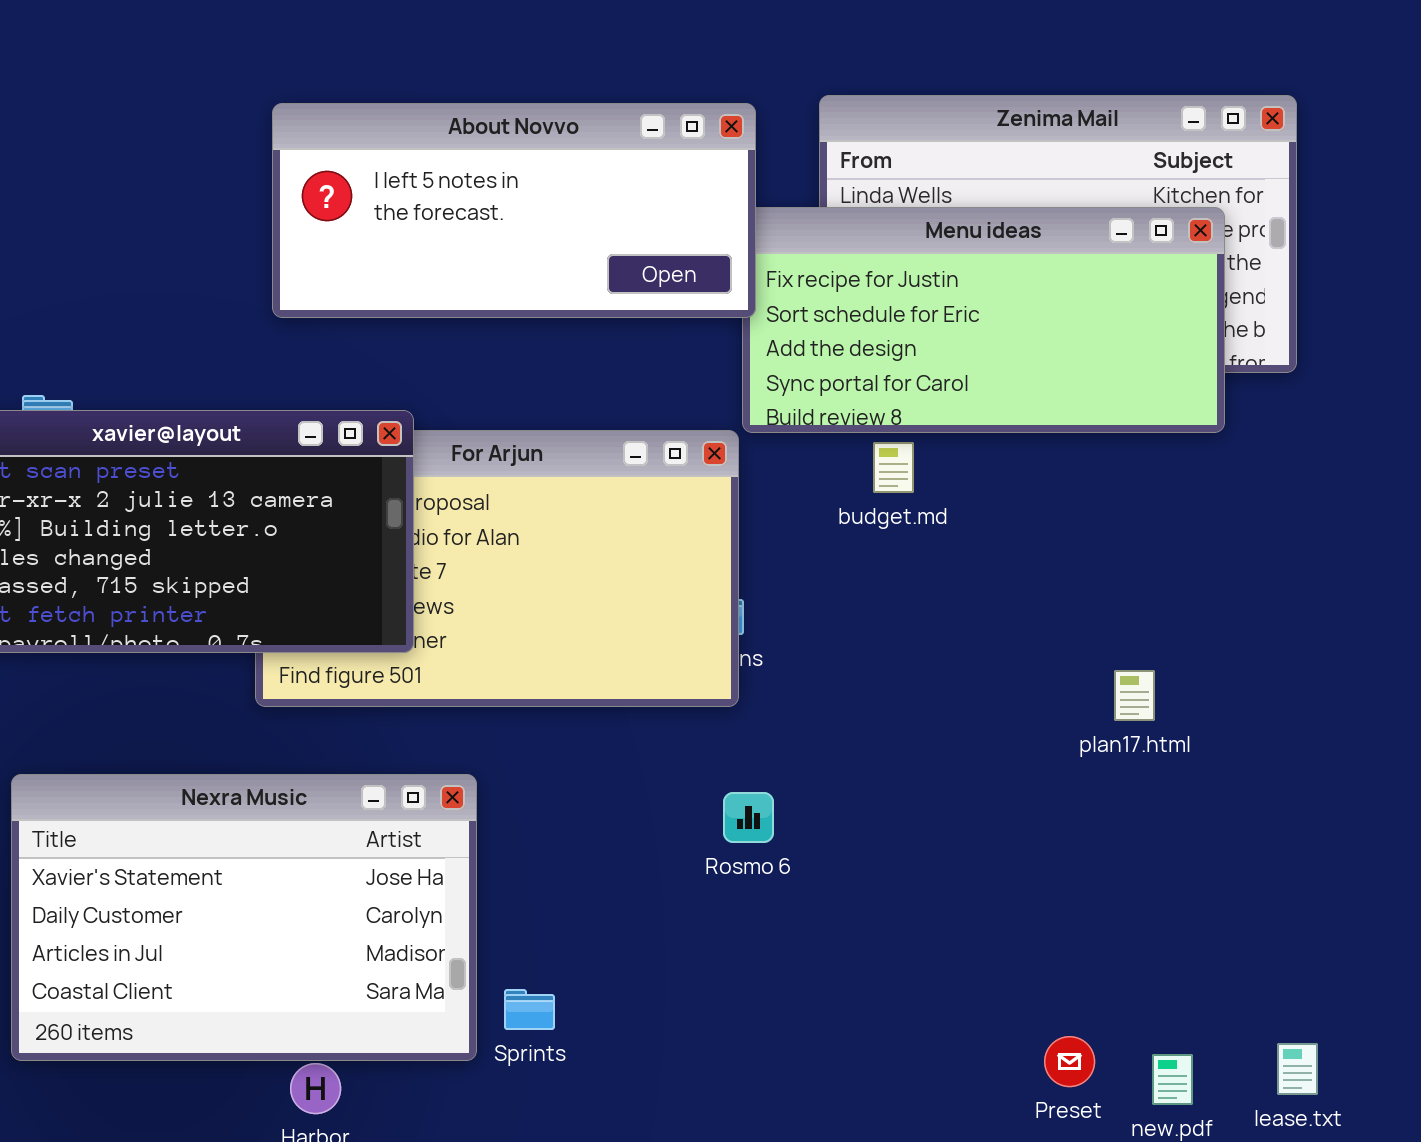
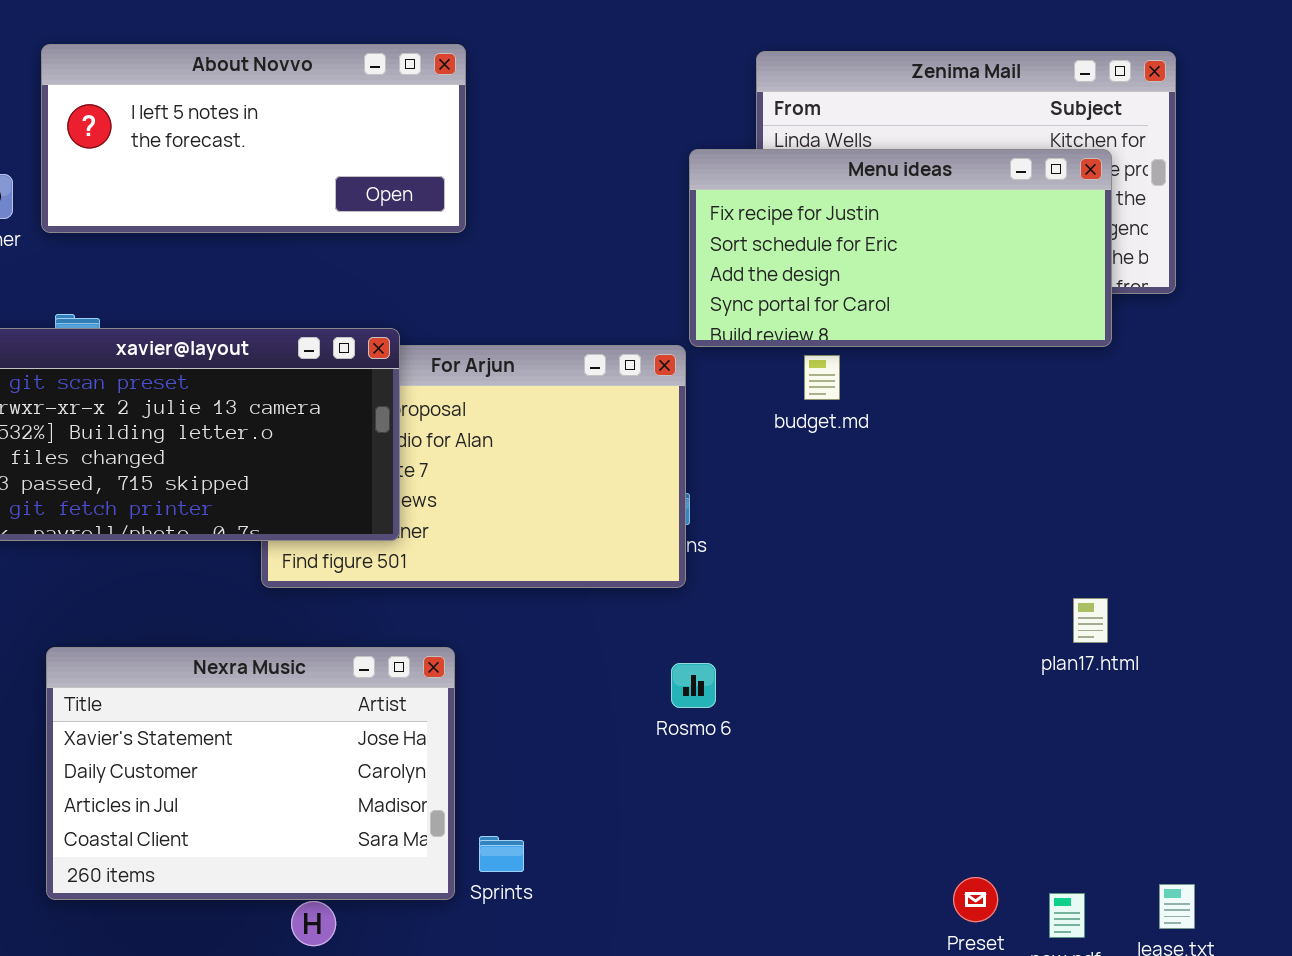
About Novvo: [272,103,756,318] -> [41,44,466,233], moved
plan17.html: [1114,670,1155,721] -> [1073,598,1108,643], moved

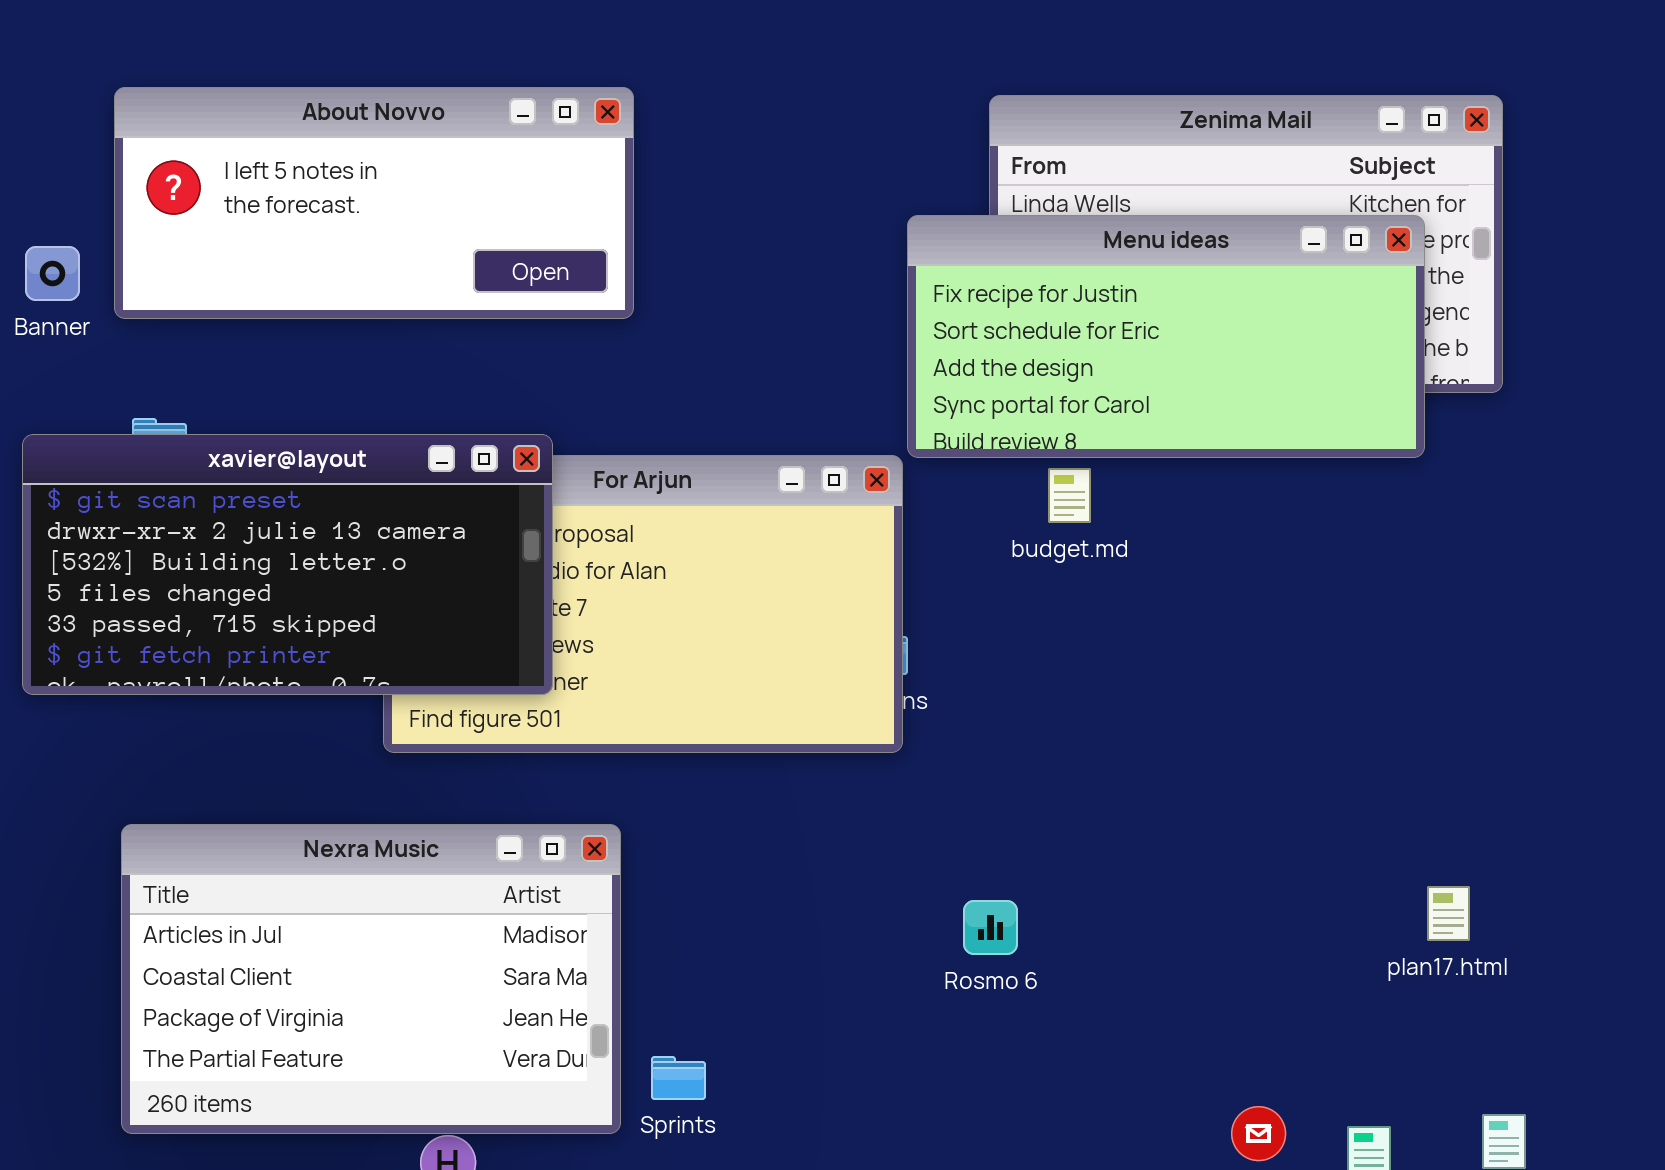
plan17.html: [1073,598,1108,643] -> [1427,886,1470,941], moved
Nexra Music: [46,647,455,900] -> [121,824,621,1134], scrolled down 2 rows
Rosmo 6: [671,663,716,708] -> [963,900,1018,955], moved

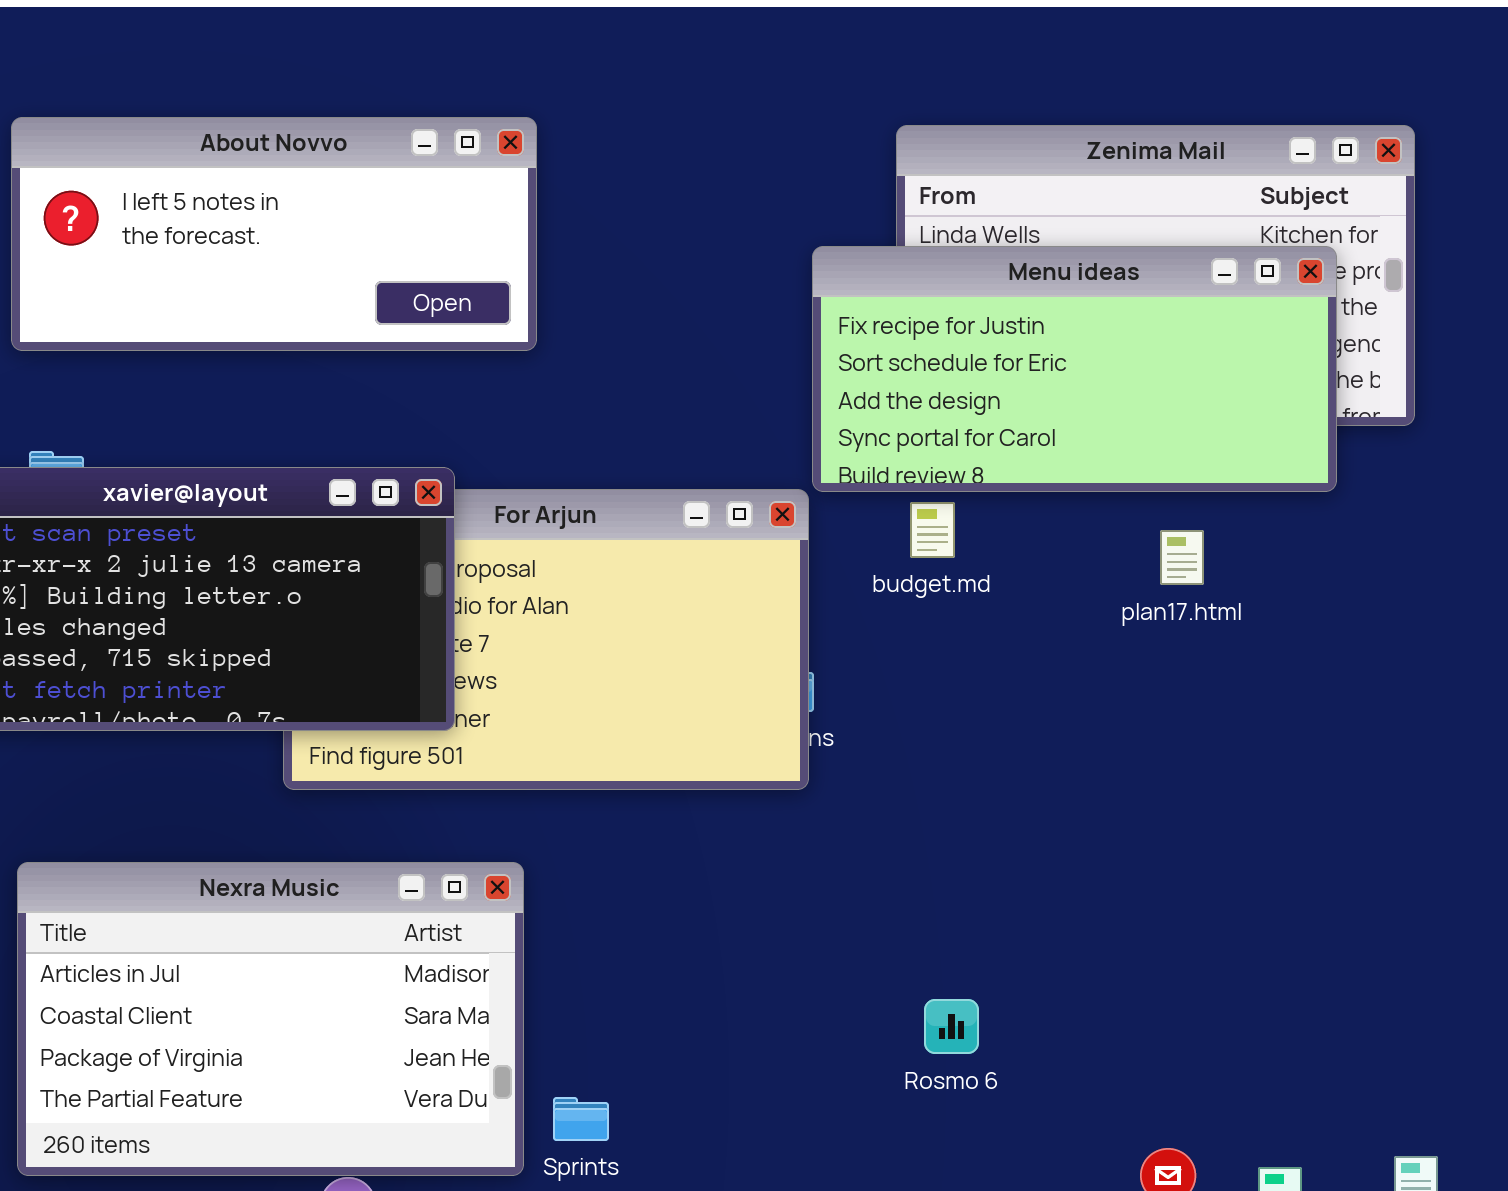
budget.md: [1048,468,1091,523] -> [910,502,955,558], moved
plan17.html: [1427,886,1470,941] -> [1160,530,1204,585], moved
Rosmo 6: [963,900,1018,955] -> [924,999,979,1054], moved

